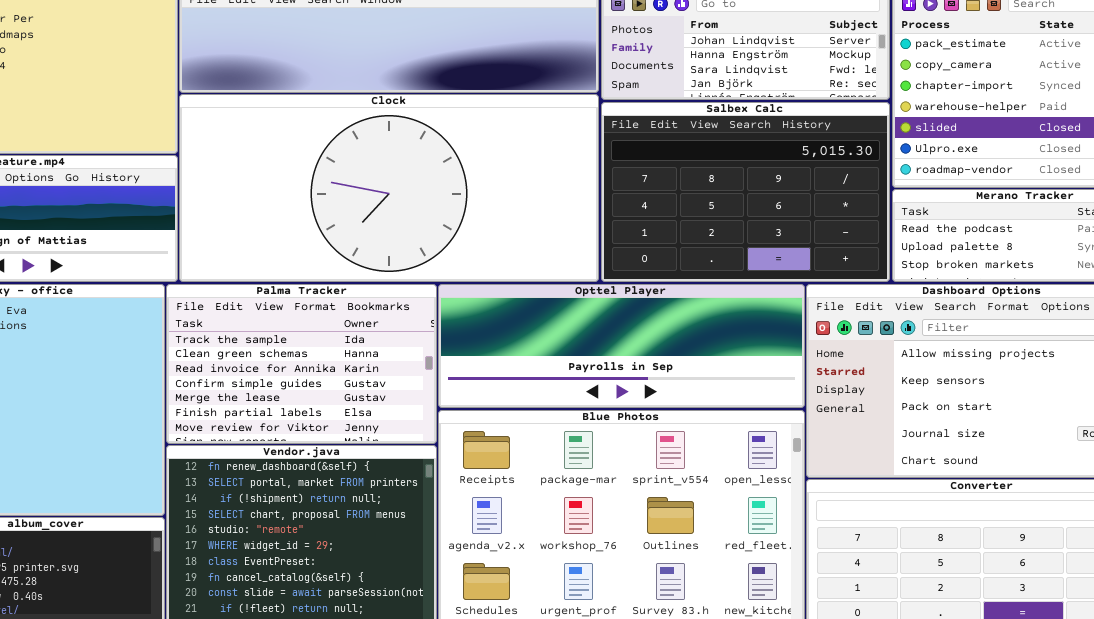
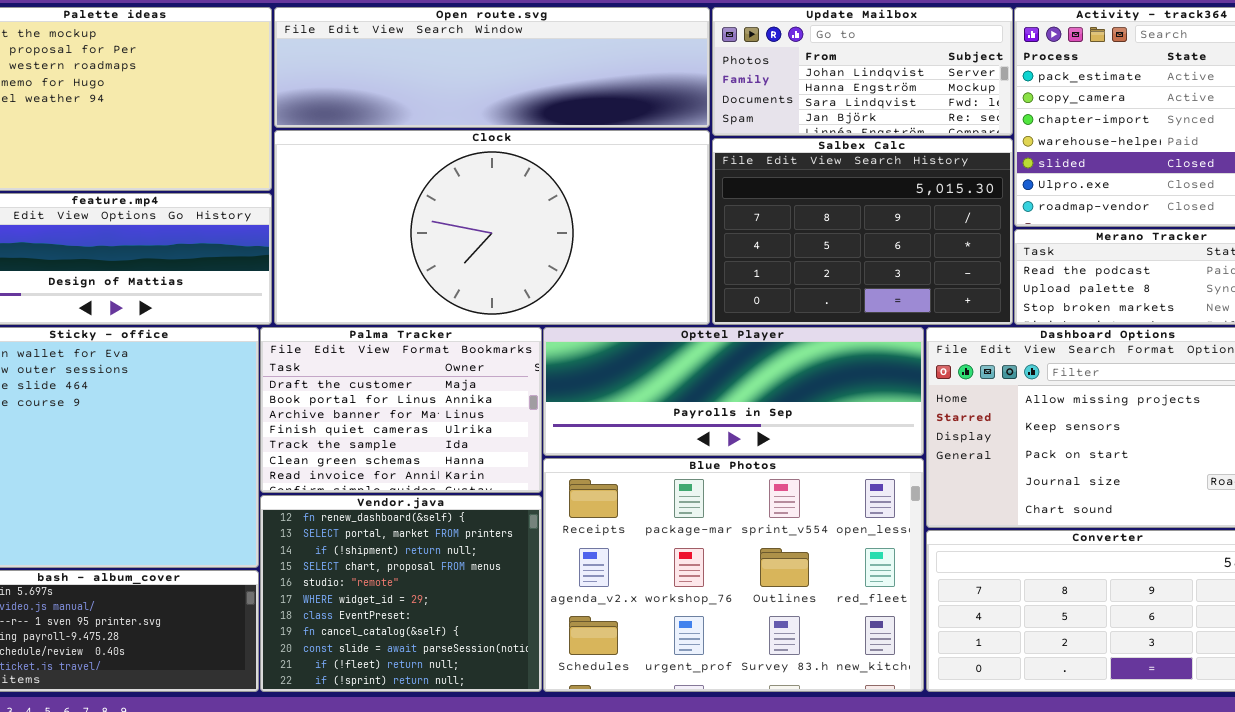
Palma Tracker: [166,284,437,444] -> [260,327,542,493], scrolled up 4 rows

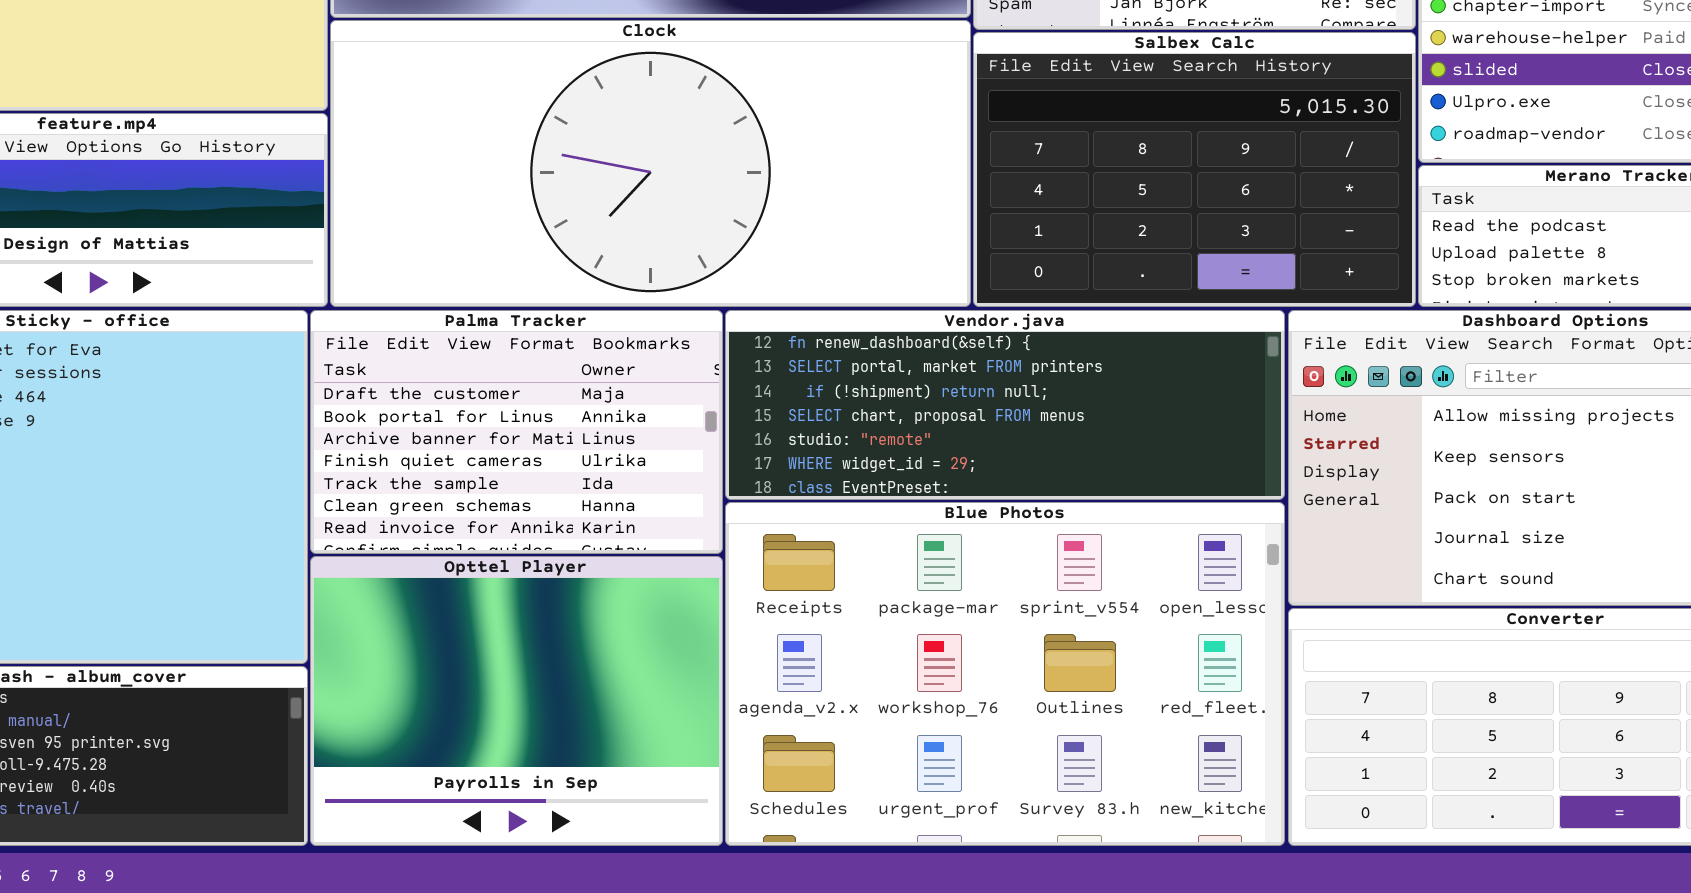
Opttel Player: [543,327,924,456] -> [310,556,723,846], moved, resized
Vendor.java: [260,495,542,692] -> [725,310,1285,500], moved, resized

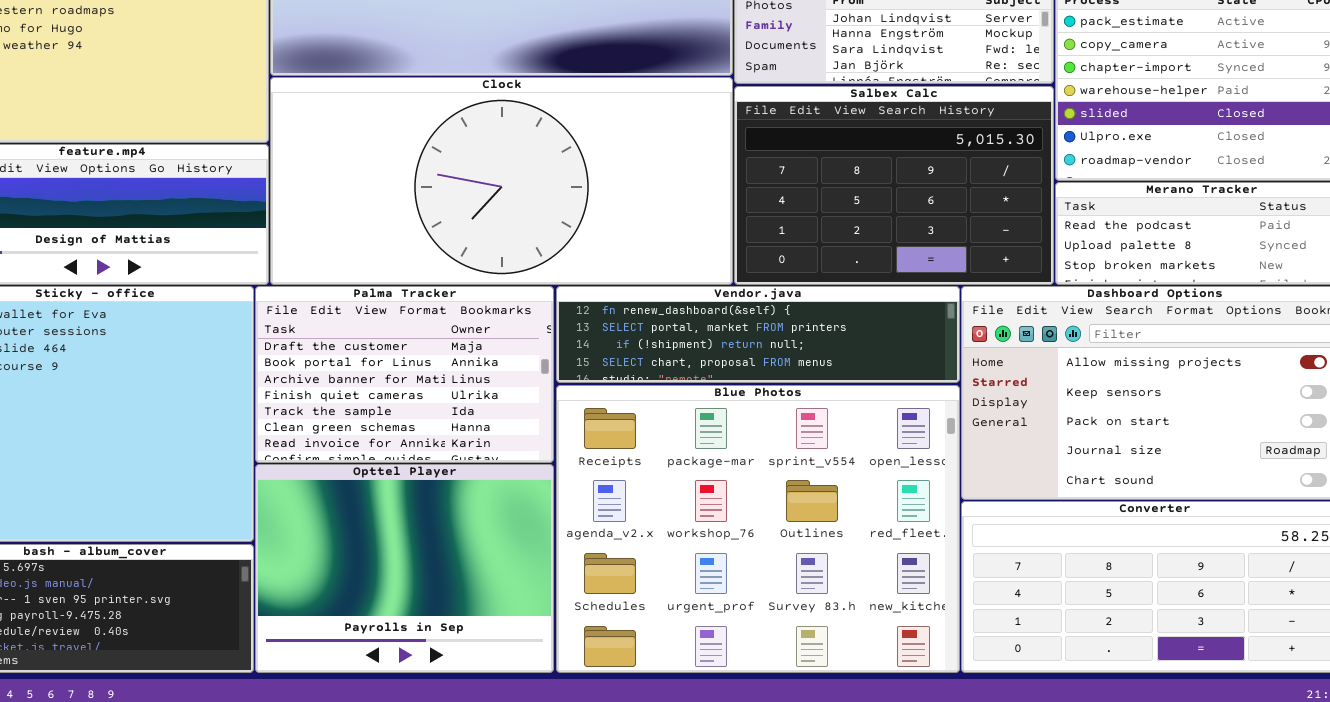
Vendor.java: [725,310,1285,500] -> [556,286,960,383], resized
Blue Photos: [725,502,1285,846] -> [556,385,960,673], resized

